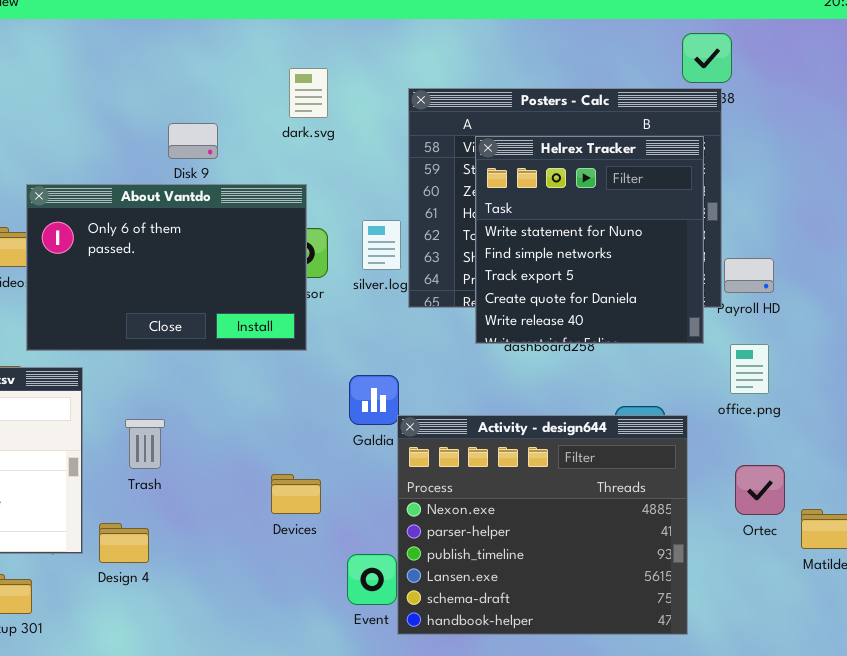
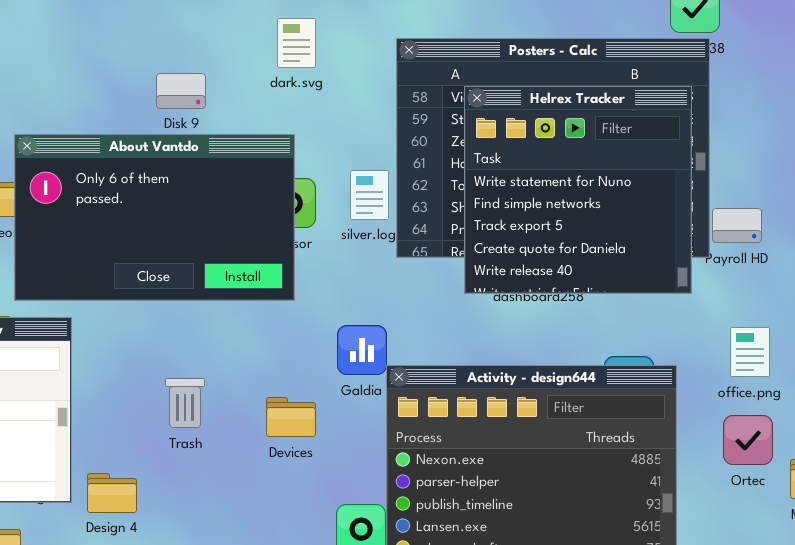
office.png: [730,344,769,394] -> [730,327,770,377], moved
Trash: [125,419,165,469] -> [165,378,205,428], moved
Devices: [271,474,321,514] -> [266,397,316,437], moved

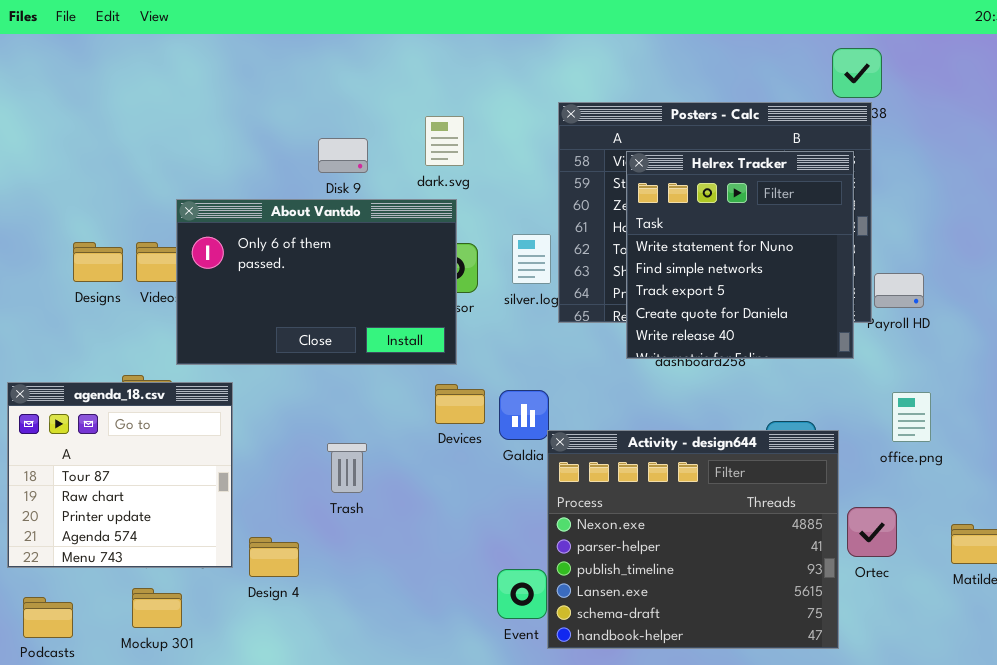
dark.svg: [277,18,316,68] -> [425,116,464,166], moved
Devices: [266,397,316,437] -> [435,384,485,424], moved
Ortec: [723,415,773,465] -> [847,507,897,557], moved

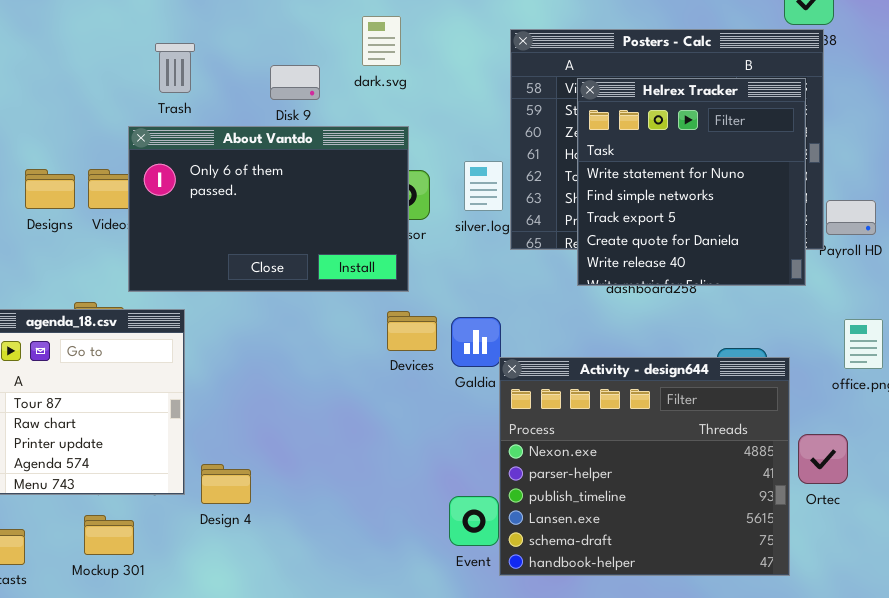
dark.svg: [425,116,464,166] -> [362,16,401,66], moved
Trash: [327,443,367,493] -> [155,43,195,93], moved

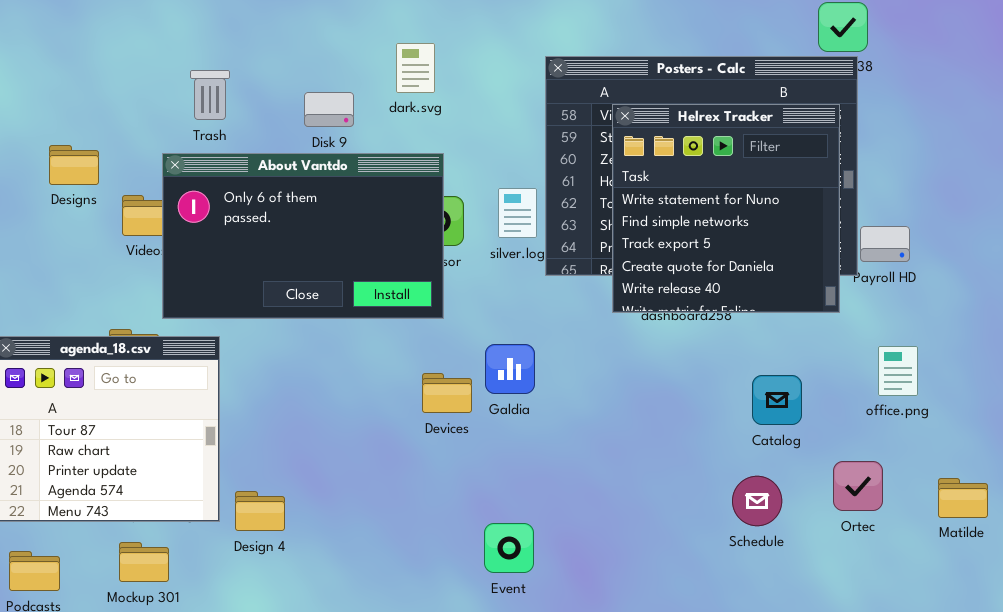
Designs: [25,169,75,209] -> [49,145,99,185], moved
Devices: [387,311,437,351] -> [422,373,472,413], moved
Activity - design644: [499,357,790,576] -> none, closed

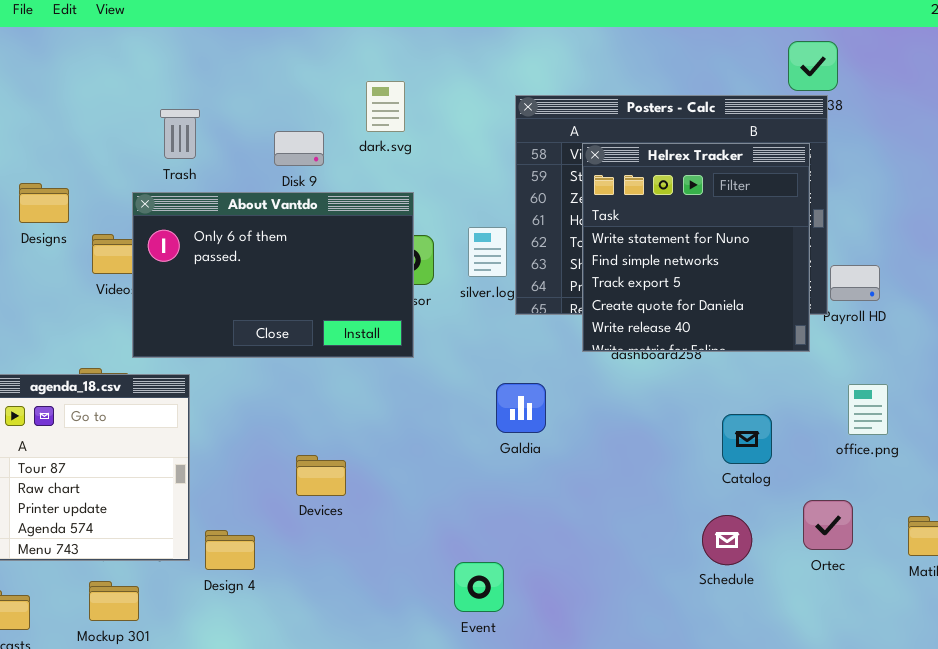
Galdia: [485,344,535,394] -> [496,383,546,433], moved
Devices: [422,373,472,413] -> [296,455,346,496], moved

